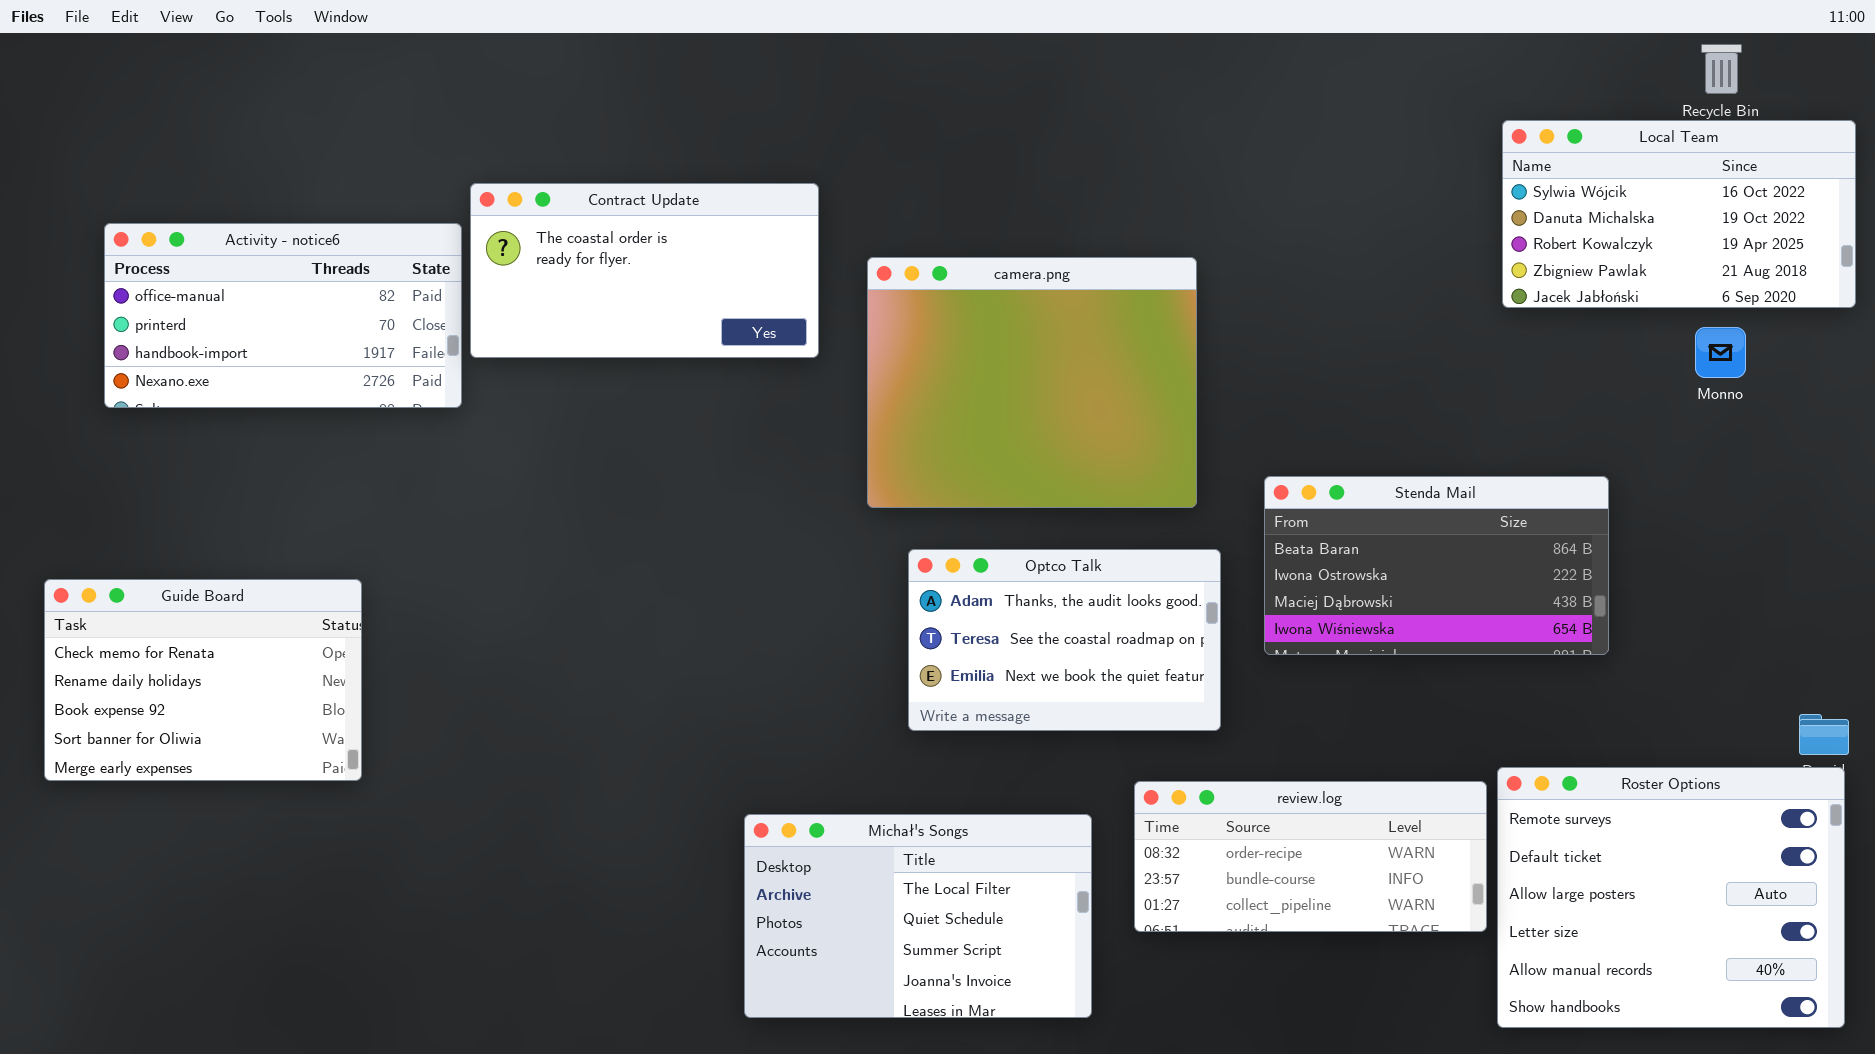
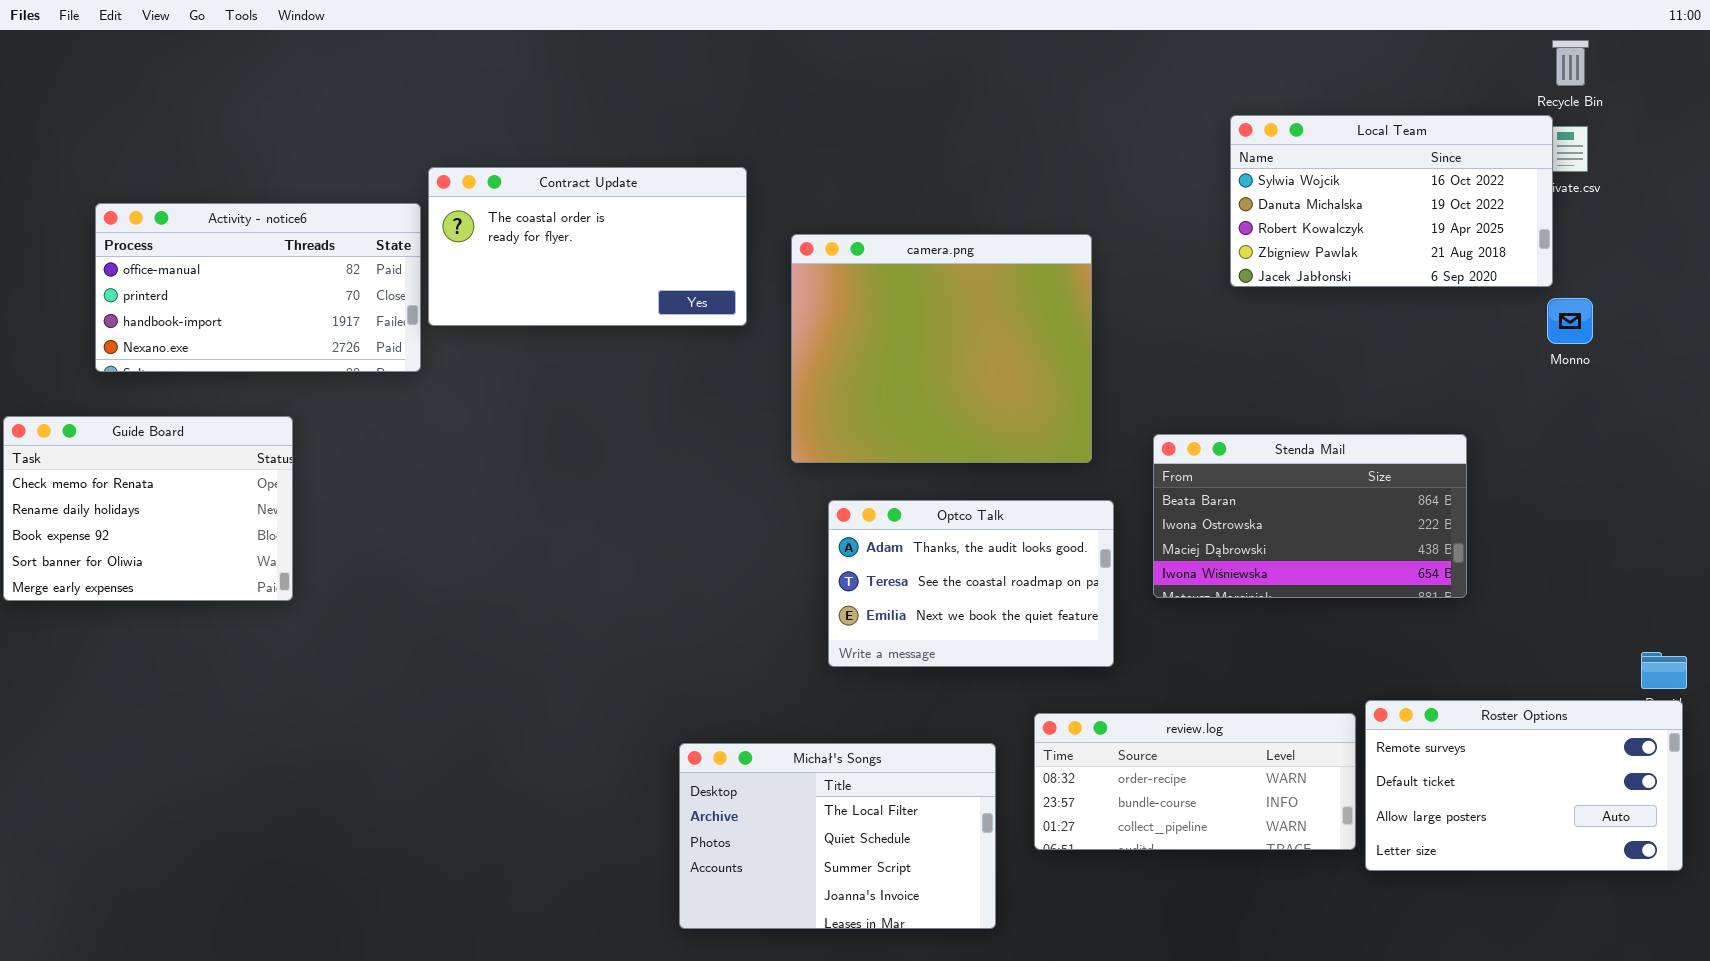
Local Team: [1502,120,1856,308] -> [1230,115,1553,287], moved
Guide Board: [44,579,362,781] -> [3,416,293,601], moved
Roster Options: [1497,767,1845,1028] -> [1365,700,1683,871], resized

